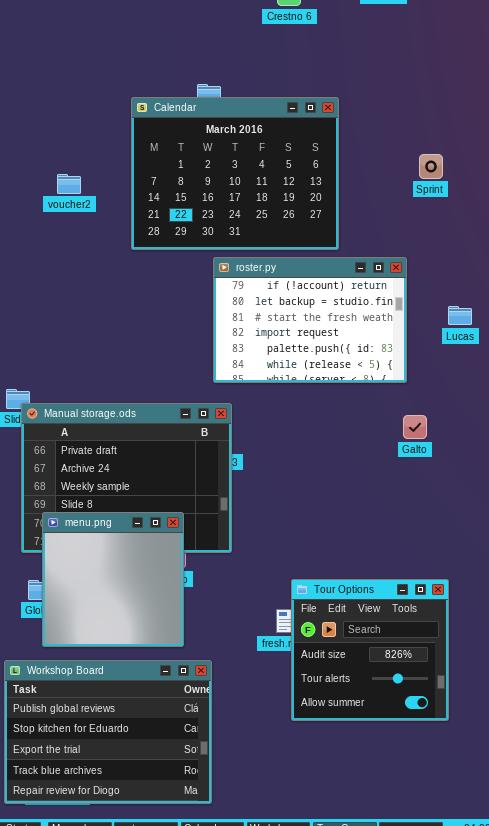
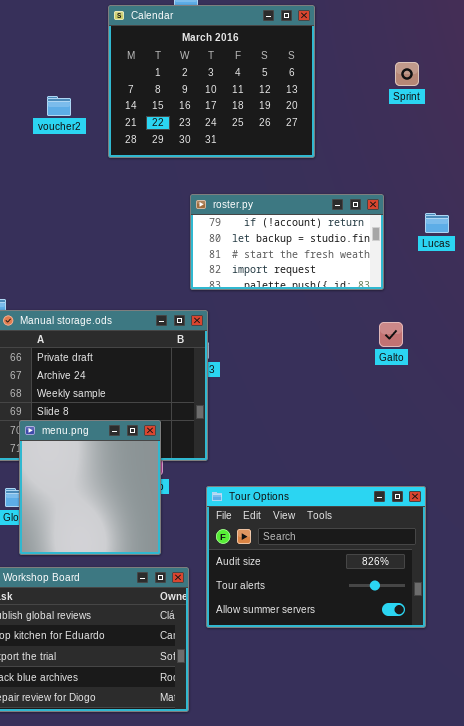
voucher2: [57,174,81,194] -> [47,96,71,116], moved
roster.py: [213,257,407,383] -> [190,194,384,290], resized
Tour Options: [291,579,449,721] -> [206,486,426,628], resized

